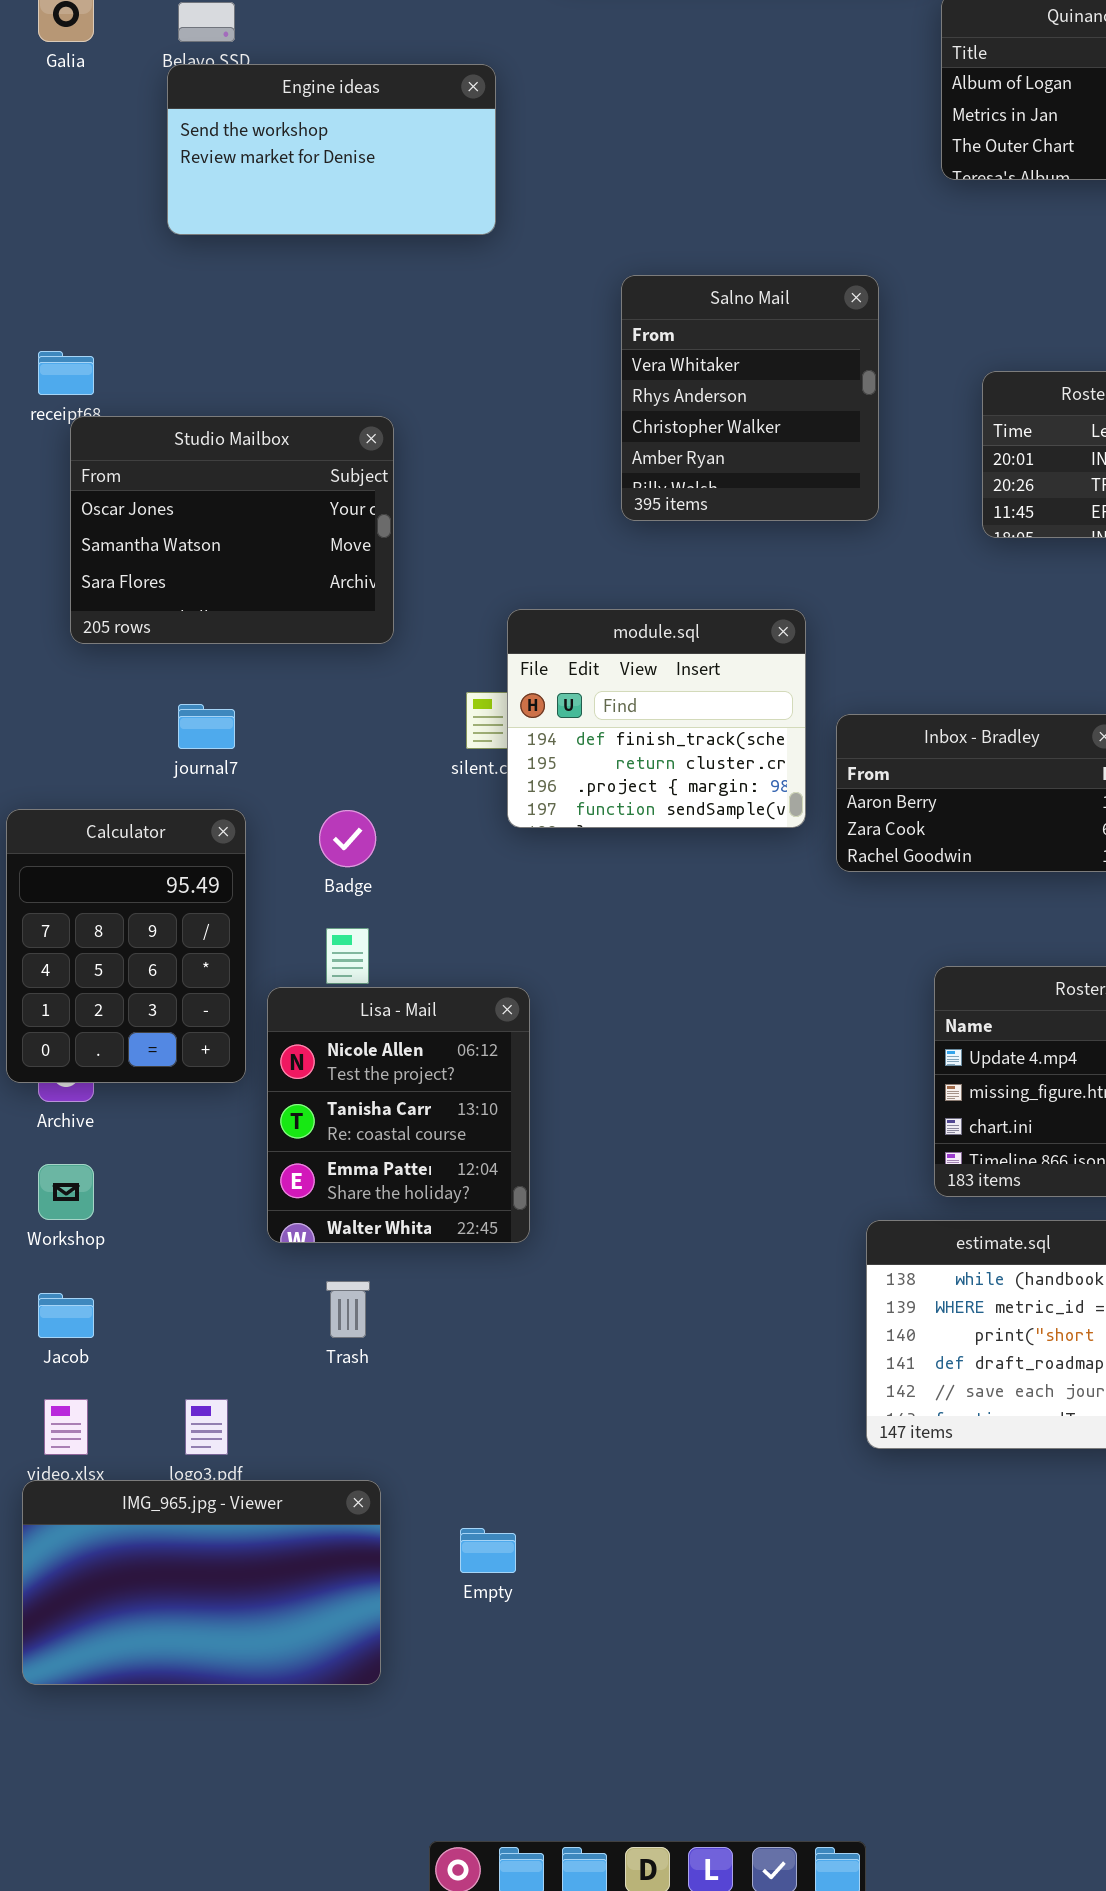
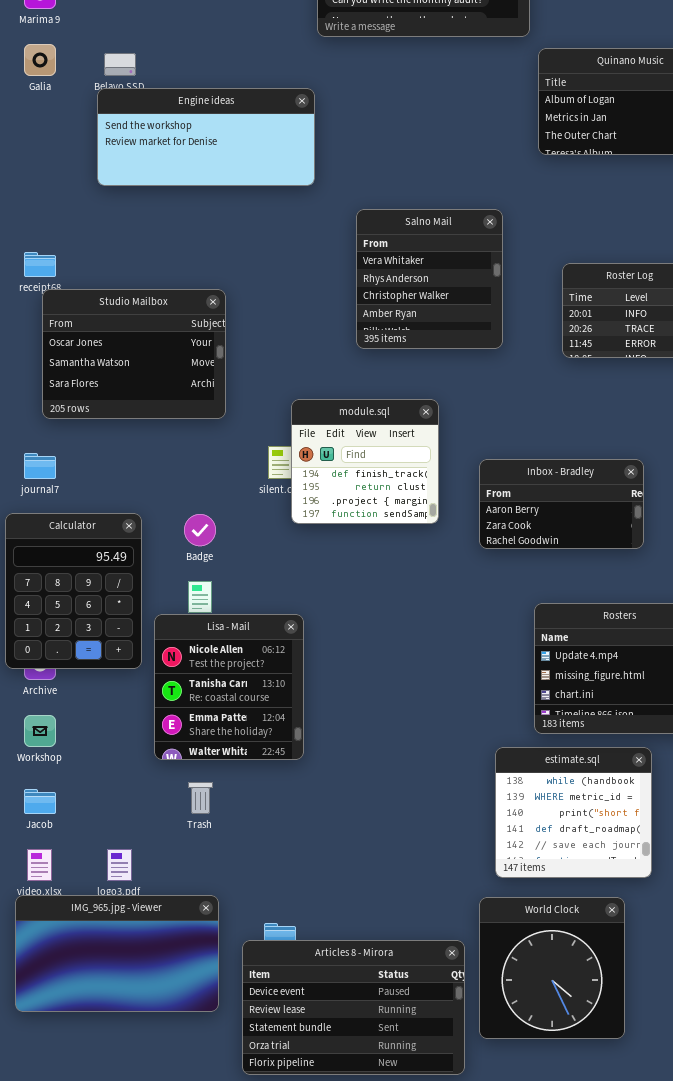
Engine ideas: [167,64,496,235] -> [97,88,315,186], resized
module.sql: [507,609,806,828] -> [291,399,439,524], resized
journal7: [178,704,235,749] -> [24,453,56,479], moved
World Clock: none -> [479,897,625,1039], opened
Articles 8 - Mirora: none -> [242,940,465,1075], opened

